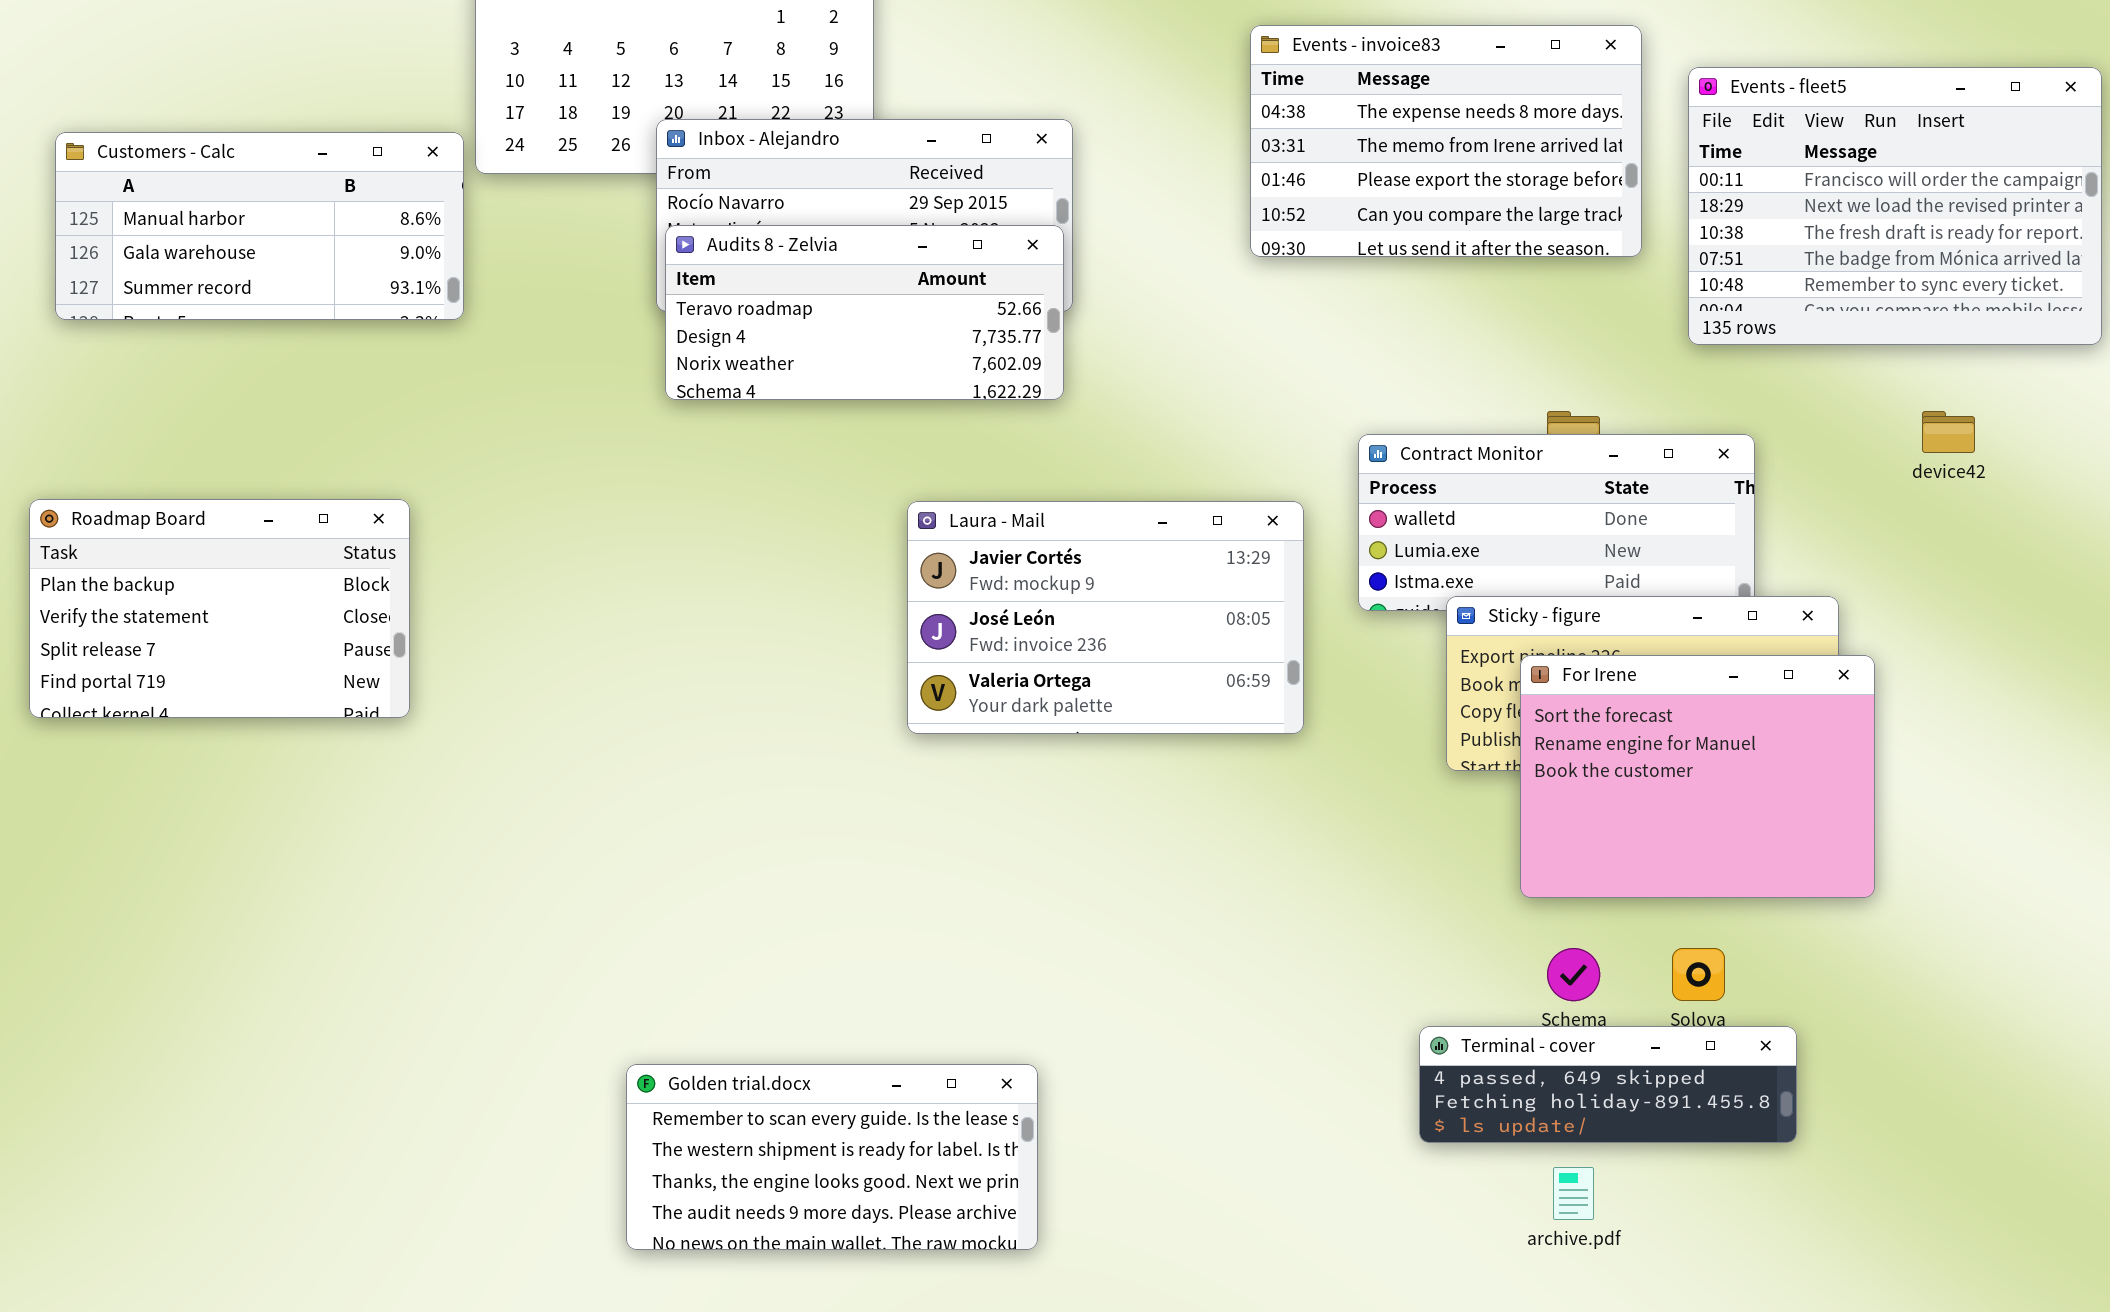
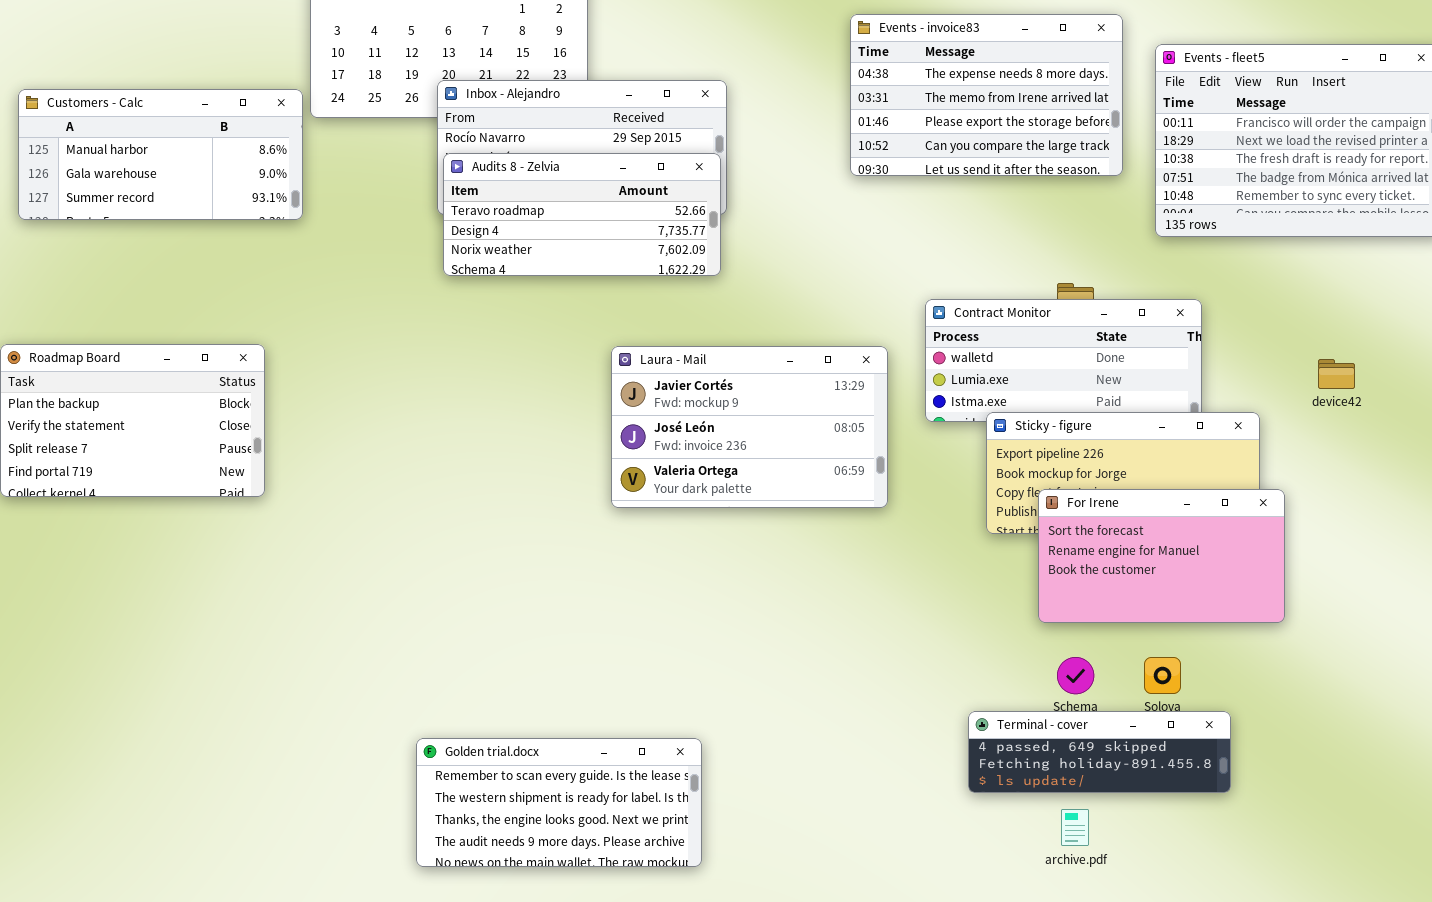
device42: [1922,411,1975,453] -> [1318,359,1355,389], moved
For Irene: [1520,655,1875,898] -> [1038,489,1285,623], resized

